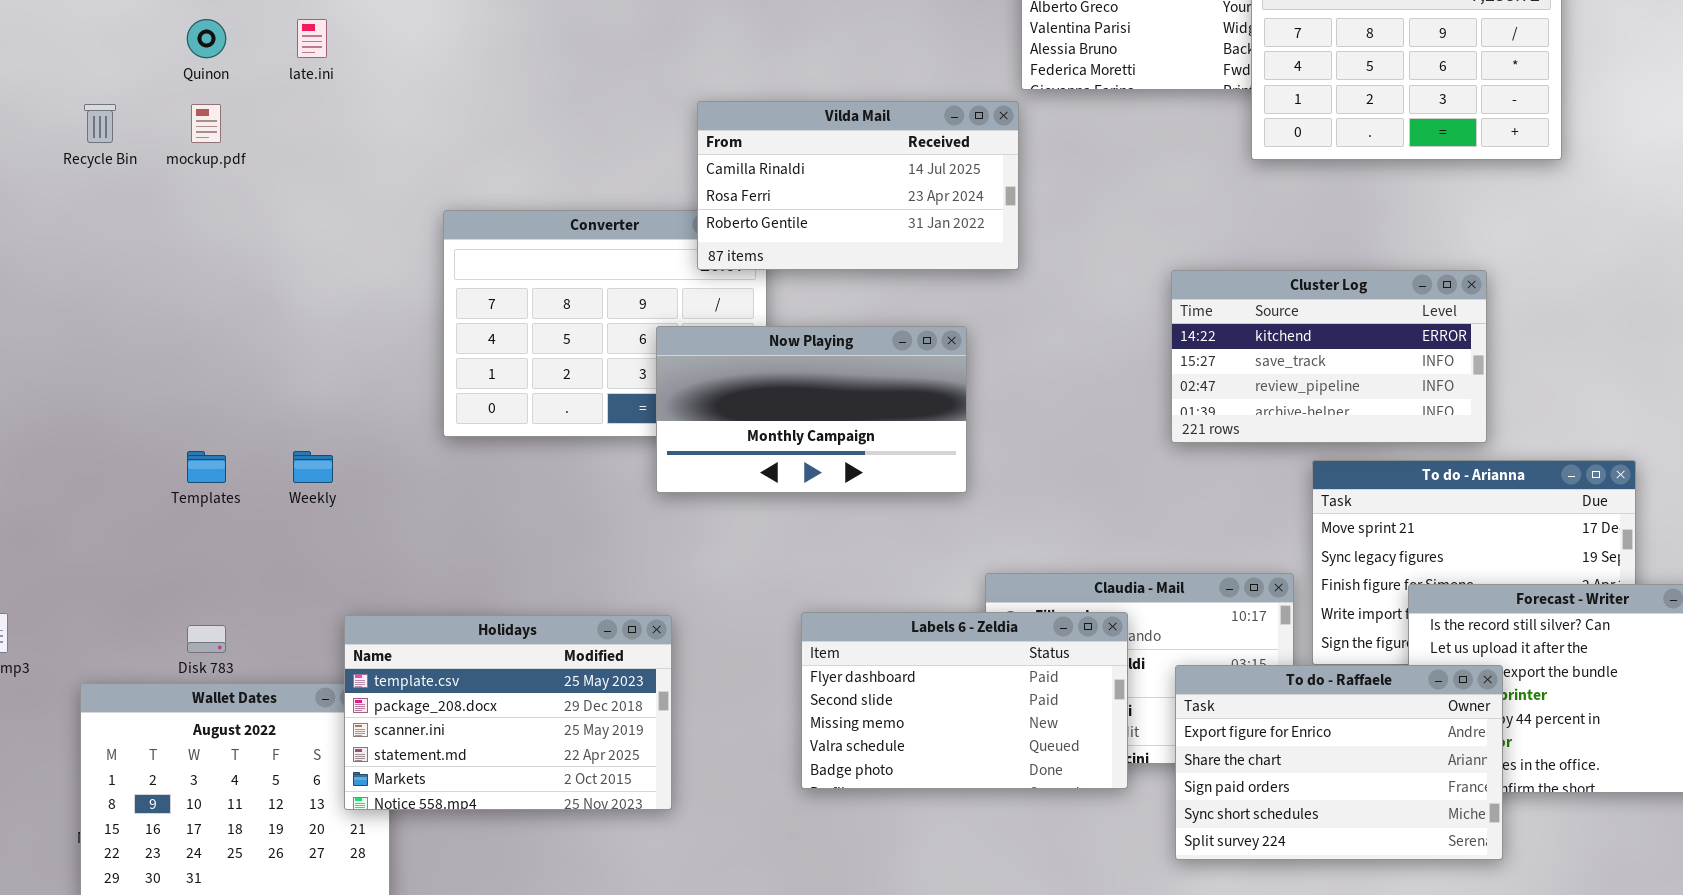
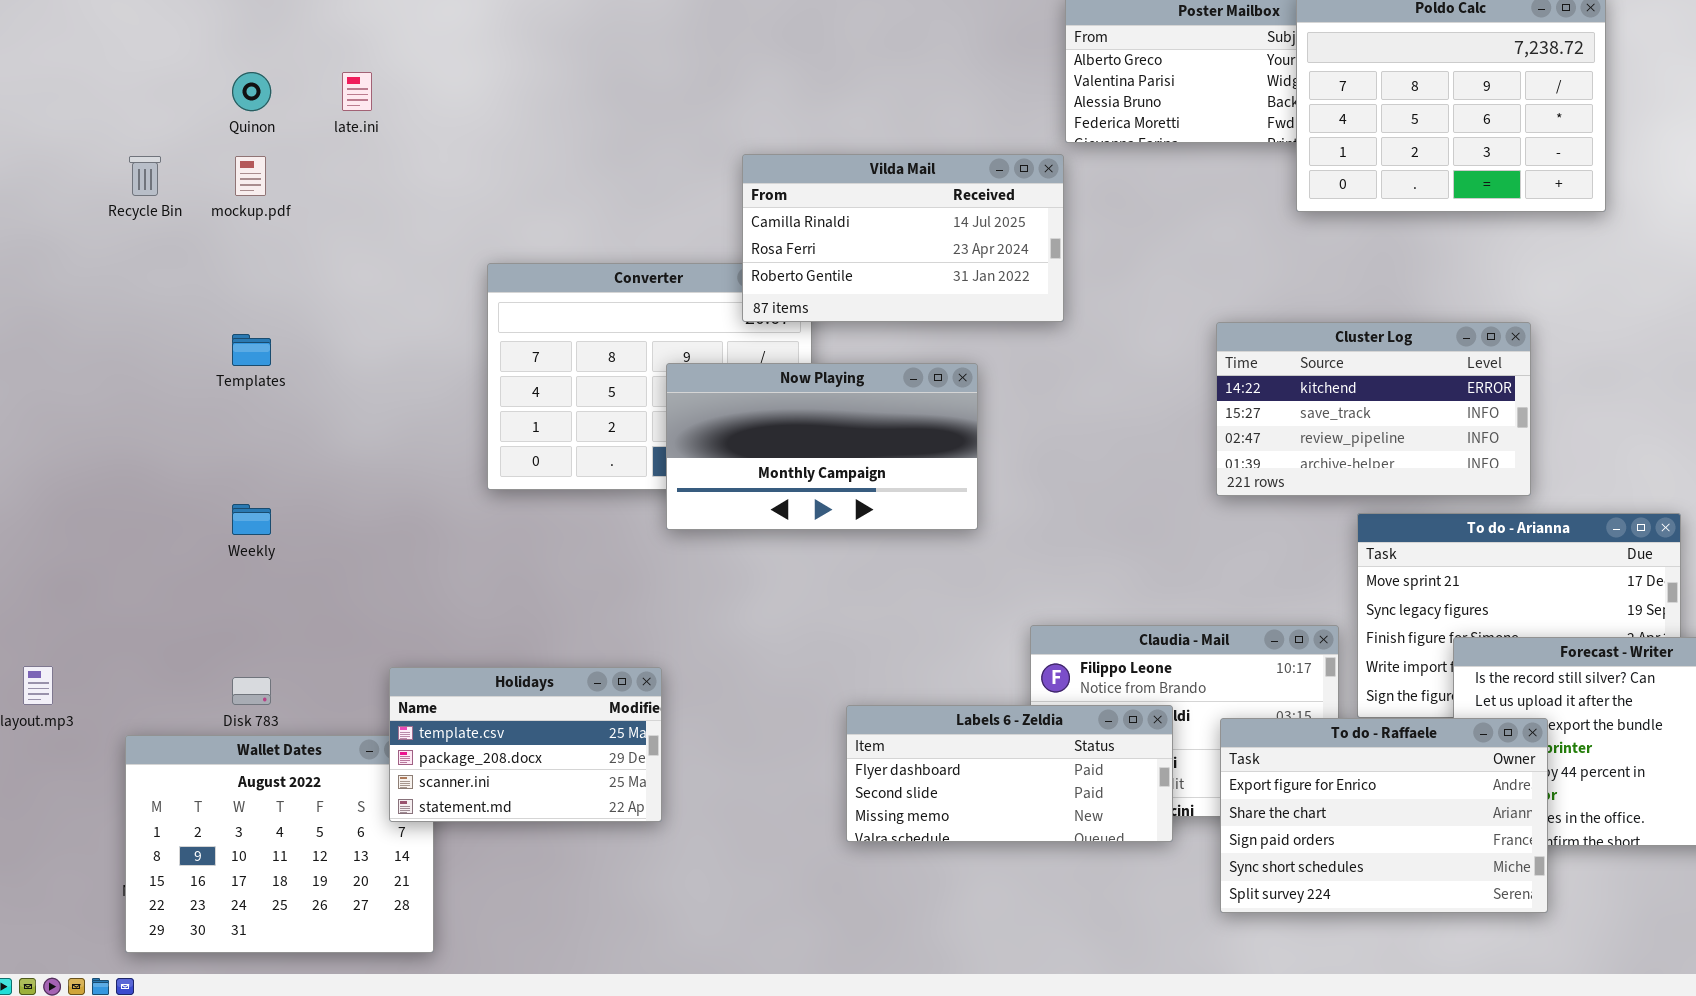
Now Playing: [656,326,967,493] -> [666,363,978,530], moved
Templates: [187,451,226,483] -> [232,334,271,366], moved
Weekly: [293,451,333,483] -> [232,504,271,535], moved
Labels 6 - Zeldia: [801,612,1128,789] -> [846,705,1173,842], resized
Holidays: [344,615,672,810] -> [389,667,662,822], resized

